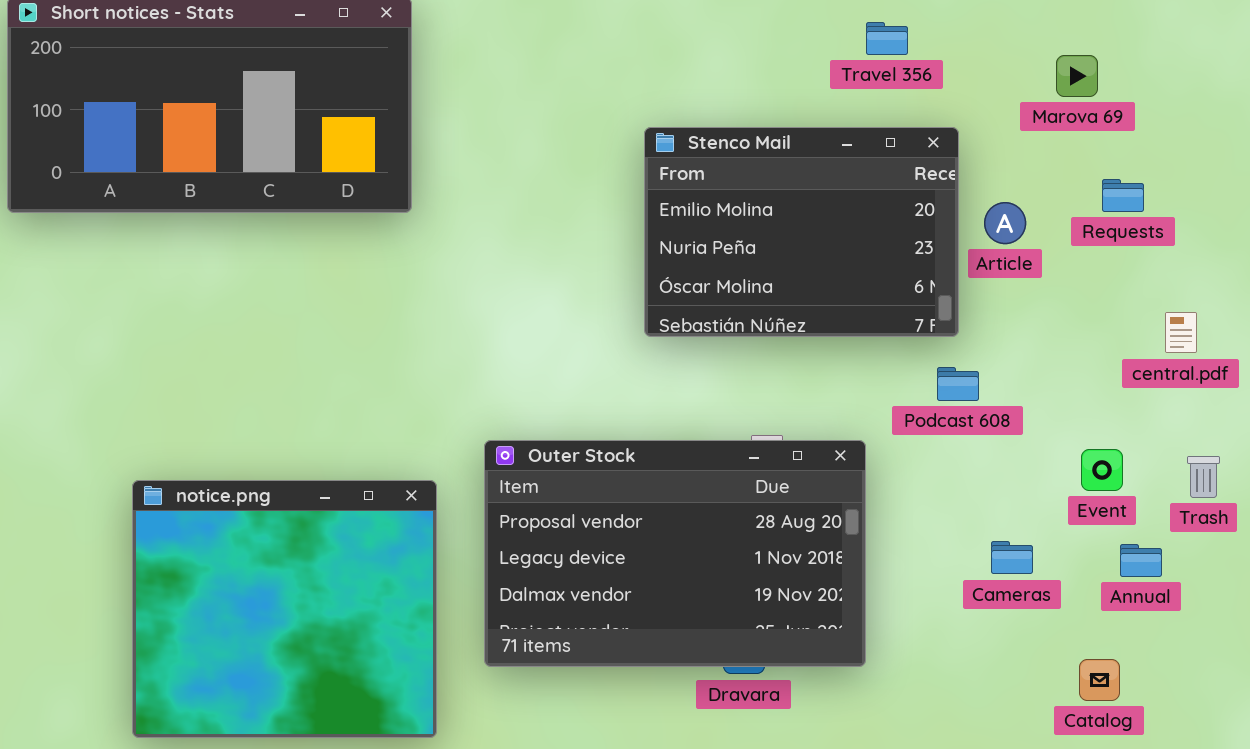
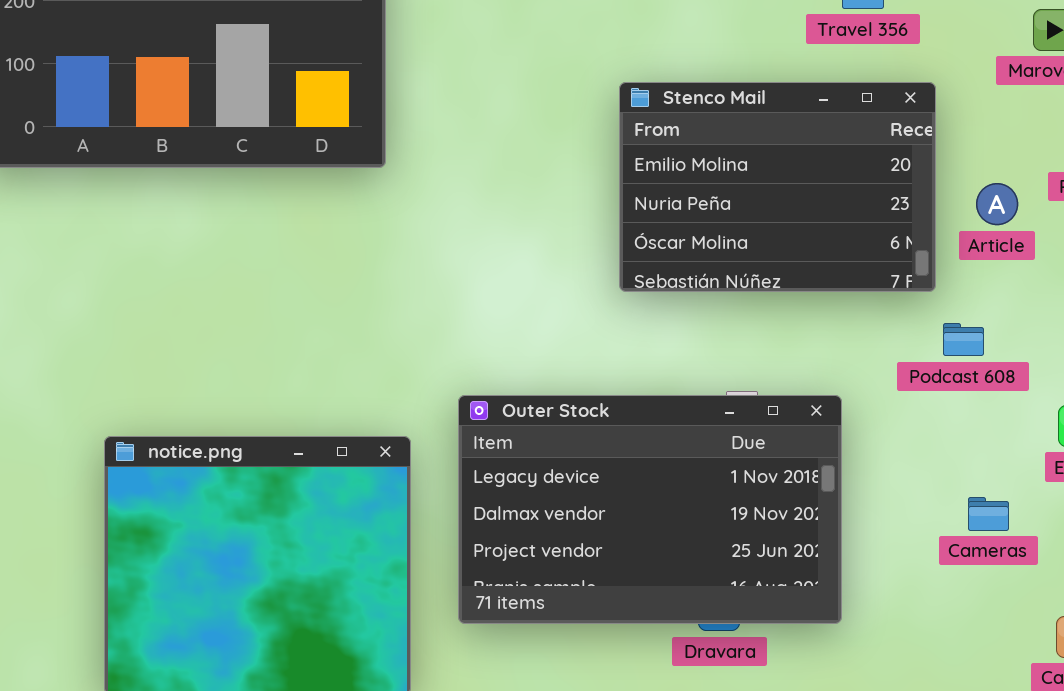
Article: [984,202,1026,244] -> [976,183,1018,225], moved
Podcast 608: [937,367,979,401] -> [943,323,984,356], moved
Outer Stock: [484,440,866,667] -> [458,395,842,624], scrolled down 1 row

